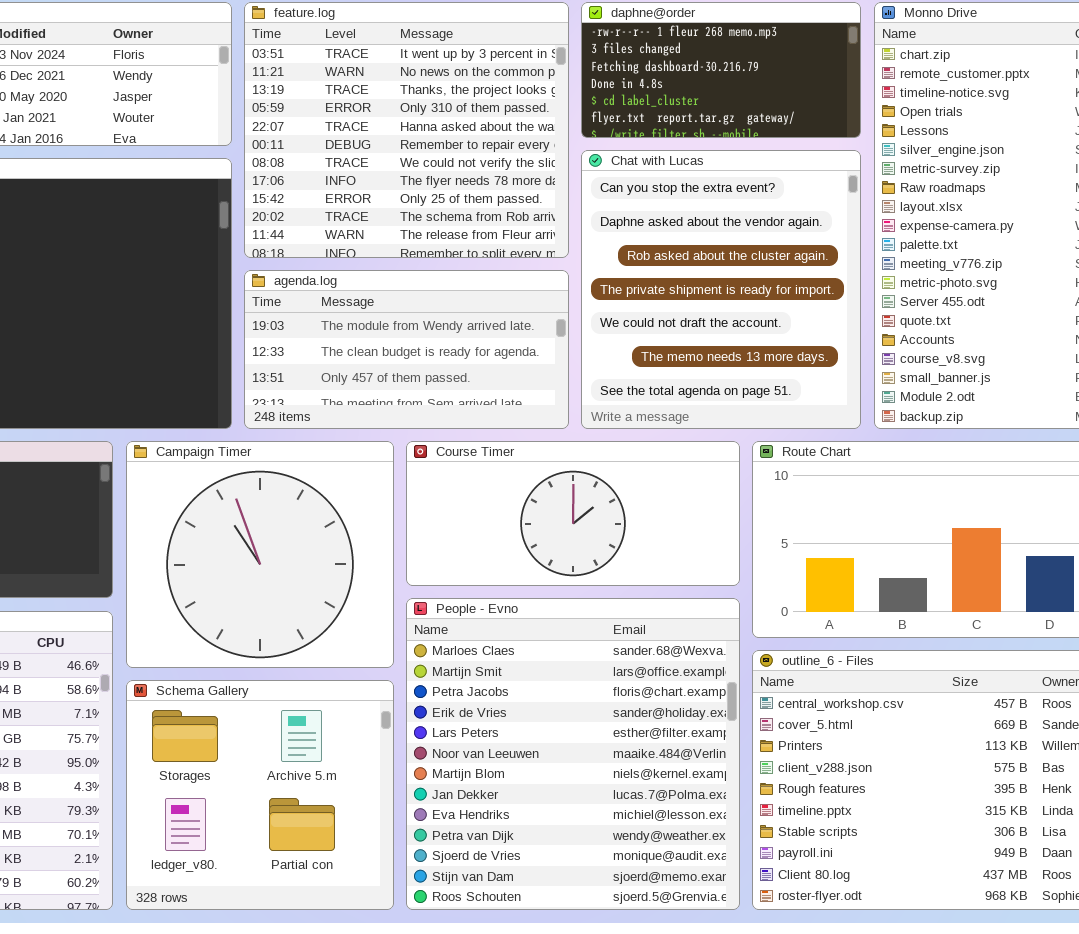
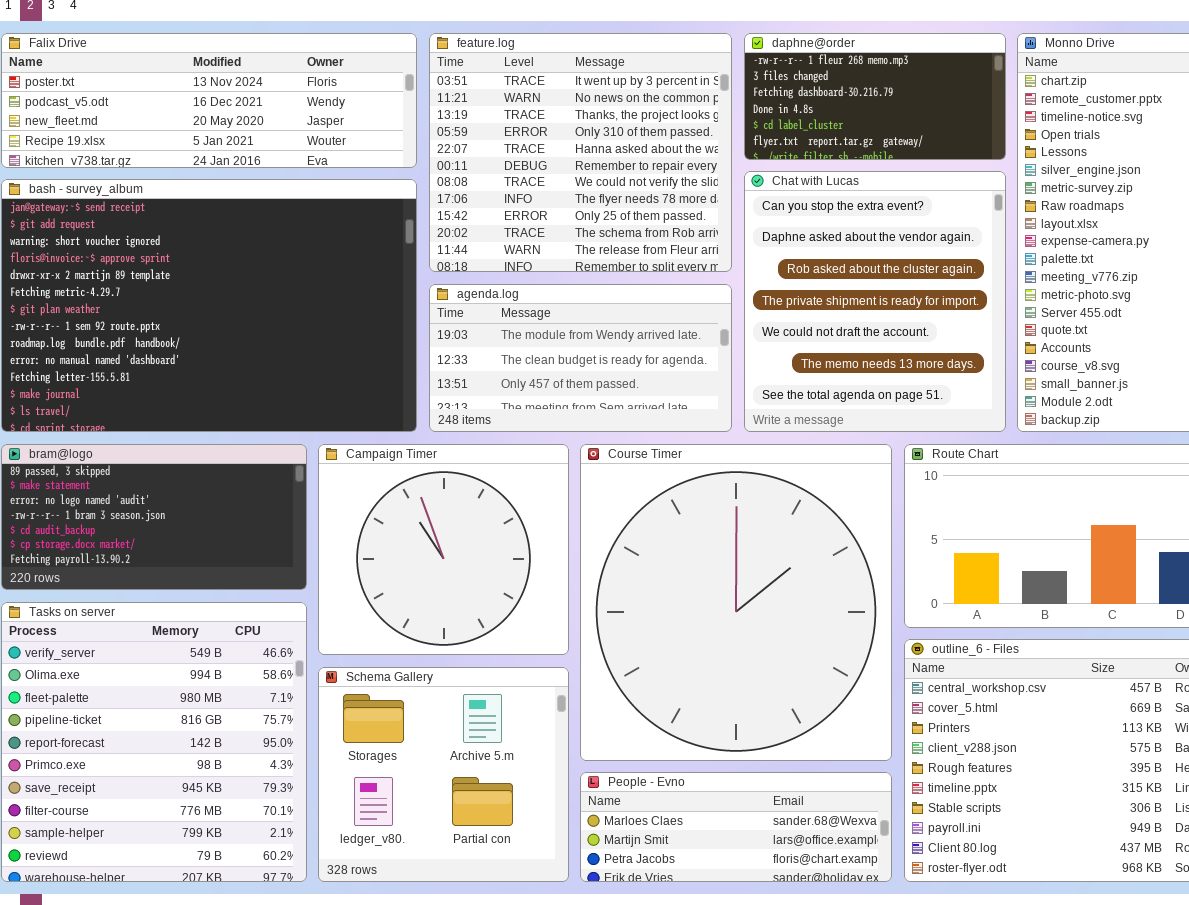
Course Timer: [406,441,740,586] -> [580,444,892,761], resized
People - Evno: [406,598,740,910] -> [580,772,892,882], resized

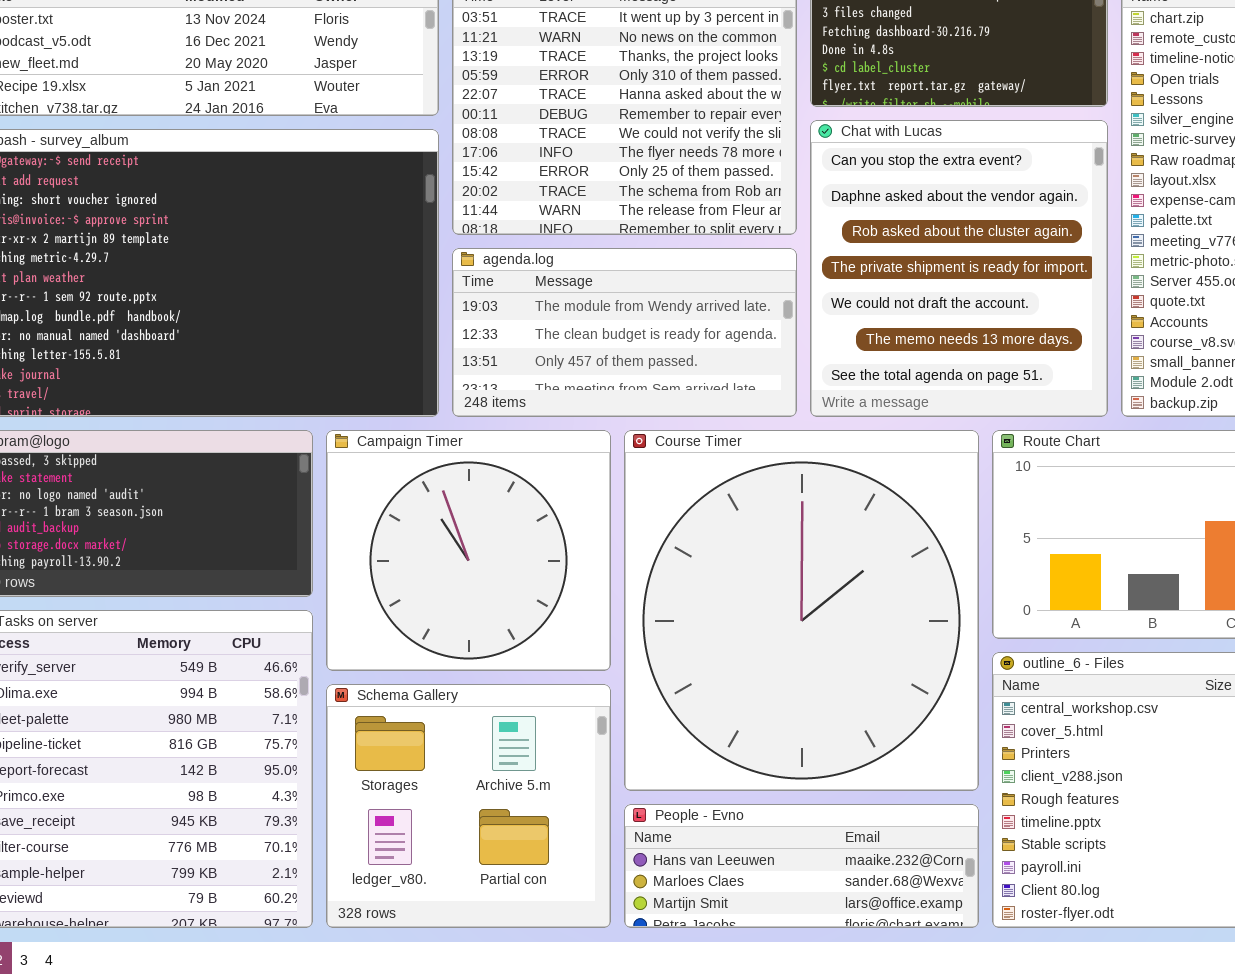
People - Evno: [580,772,892,882] -> [624,804,979,928], scrolled up 1 row

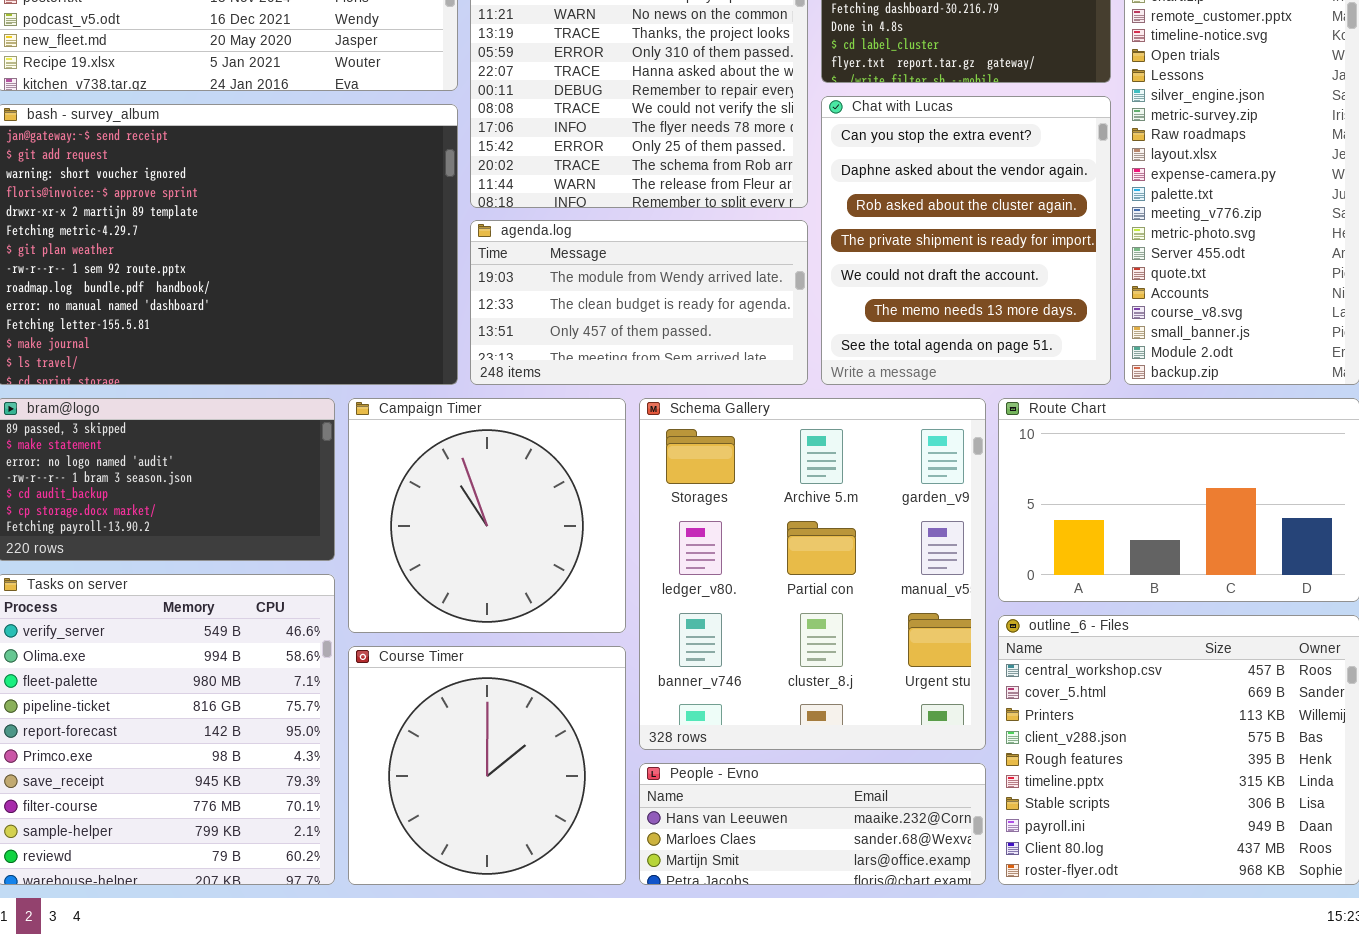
Course Timer: [624,430,979,791] -> [348,646,626,885], moved, resized
Schema Gallery: [326,684,611,928] -> [639,398,986,750], moved, resized

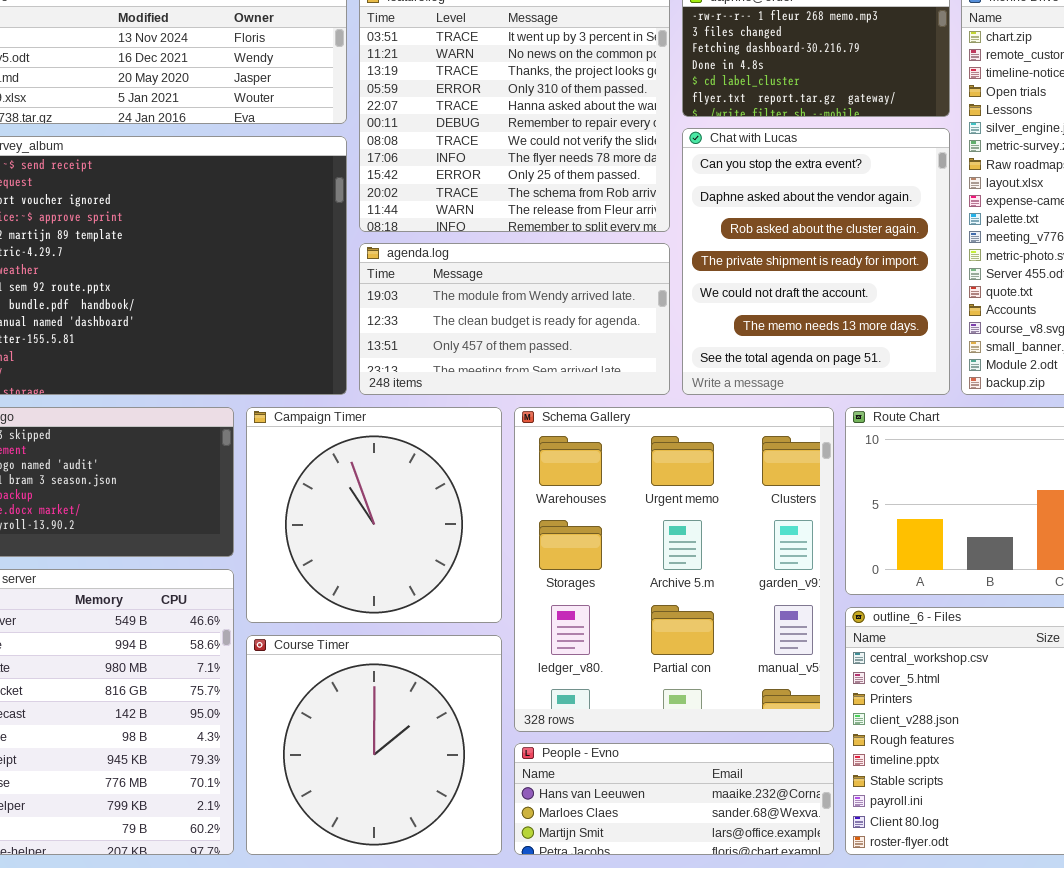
Schema Gallery: [639,398,986,750] -> [514,407,834,732], scrolled up 1 row

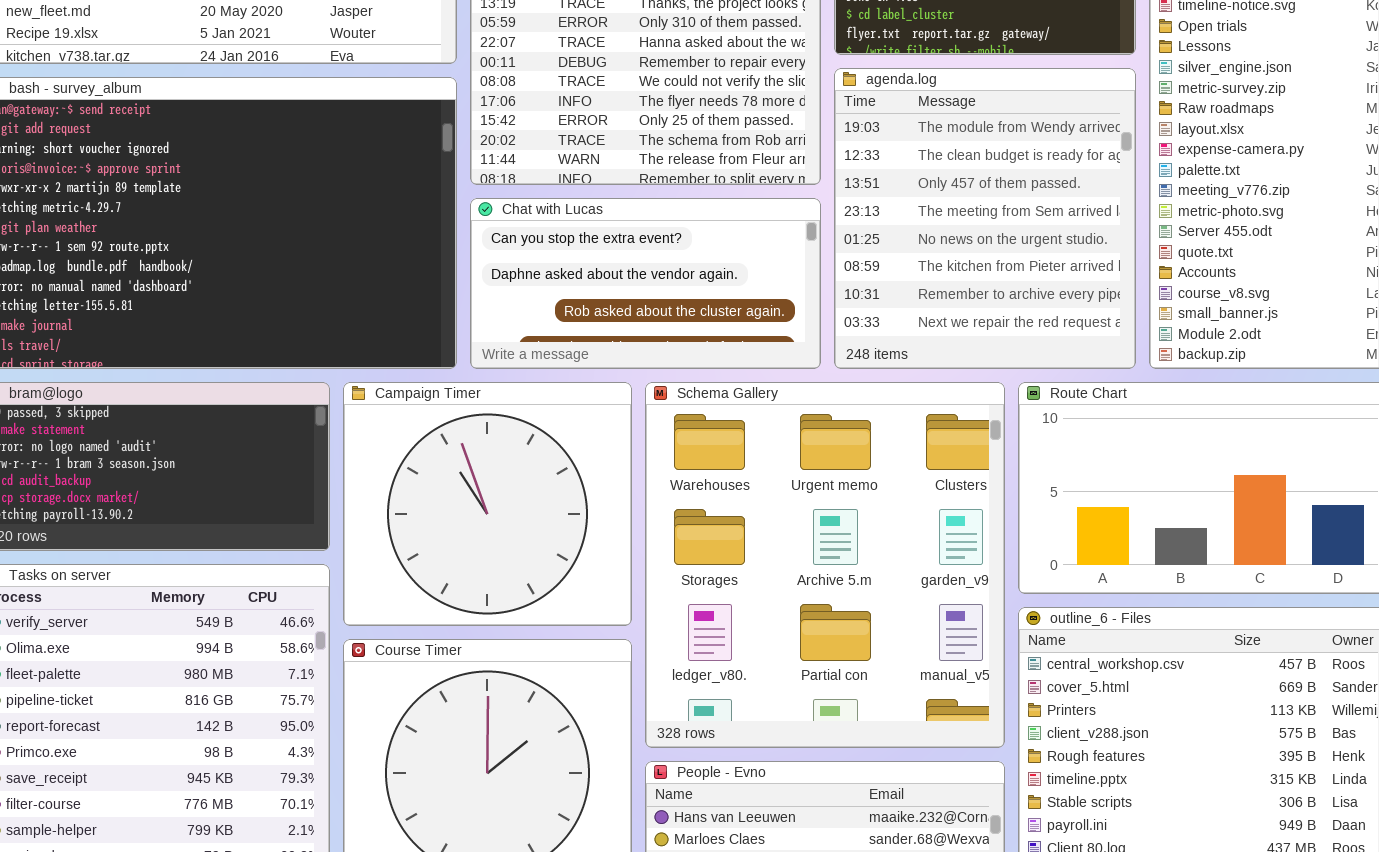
Chat with Lucas: [682,128,950,395] -> [470,198,821,369], moved, resized
agenda.log: [359,243,670,395] -> [834,68,1136,369], moved, resized

